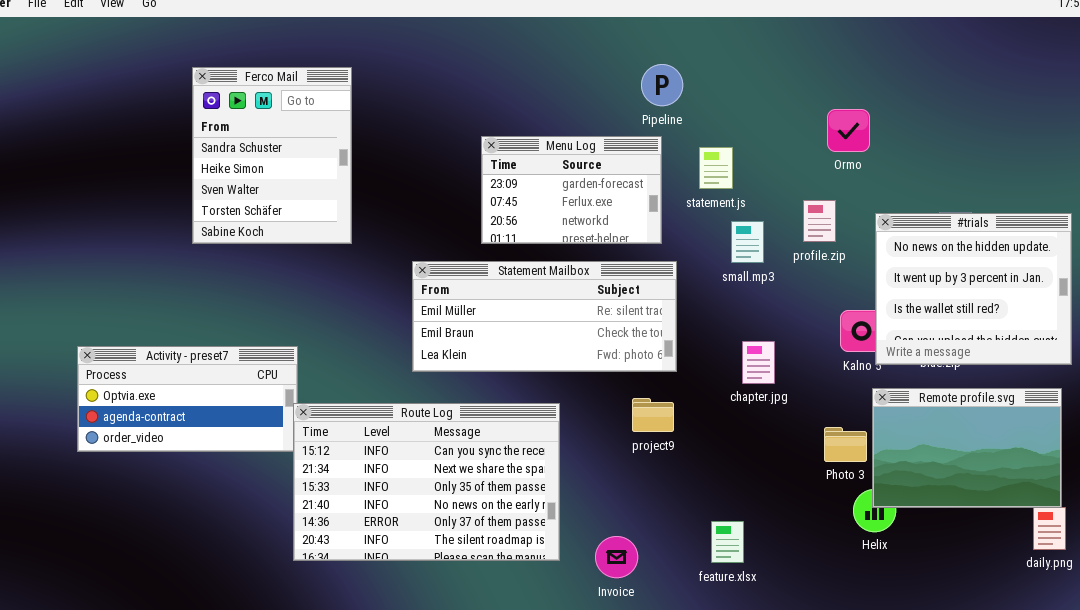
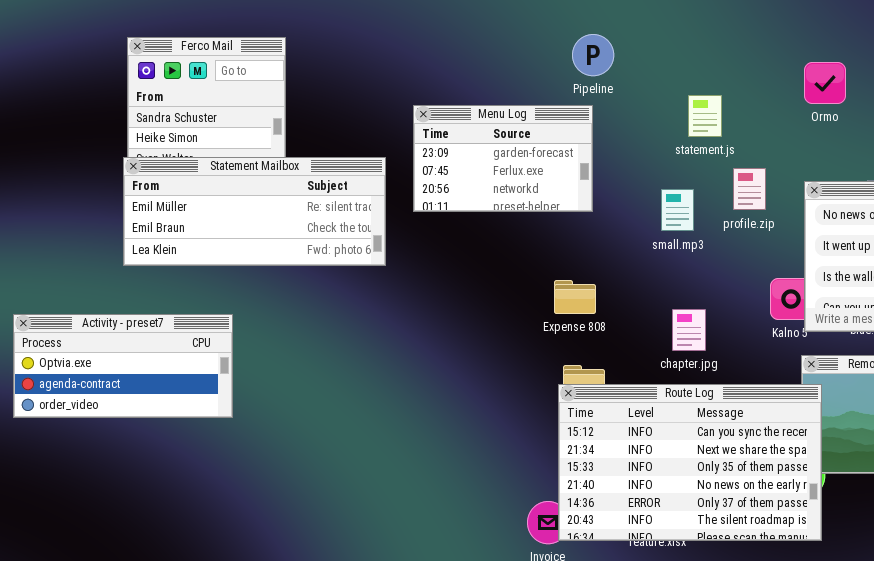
Ormo: [827,109,870,152] -> [804,62,846,104], moved
statement.js: [699,147,733,189] -> [688,95,722,137], moved
Statement Mailbox: [412,261,677,372] -> [123,157,386,266], moved
Route Log: [293,403,560,561] -> [558,384,822,541], moved

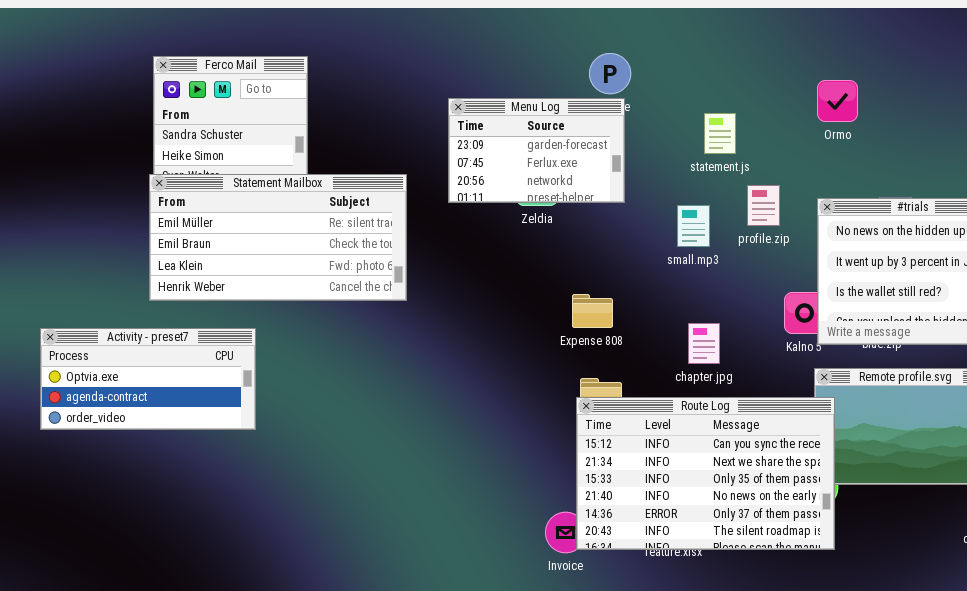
Menu Log: [413,105,593,212] -> [448,98,625,203], moved
Statement Mailbox: [123,157,386,266] -> [149,174,407,301], resized

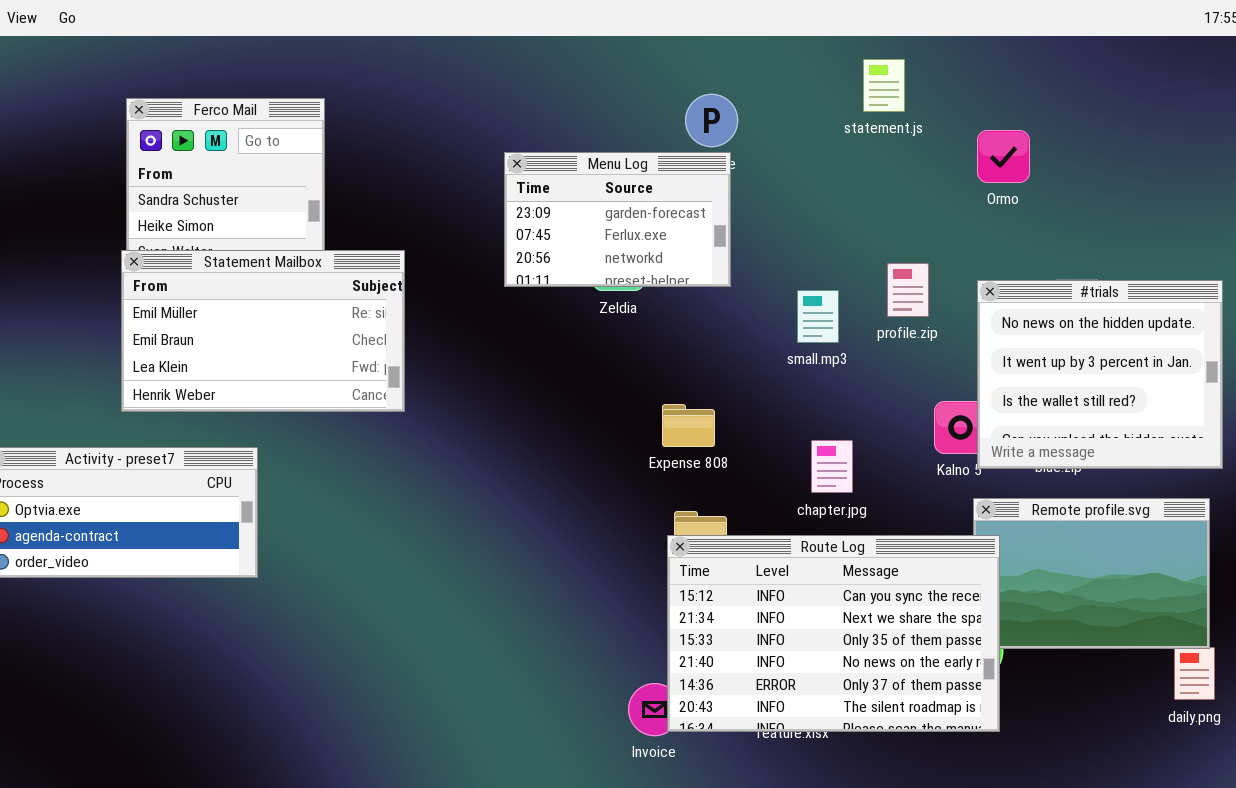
statement.js: [704,113,736,154] -> [863,59,905,112], moved
Statement Mailbox: [149,174,407,301] -> [121,250,405,412], resized

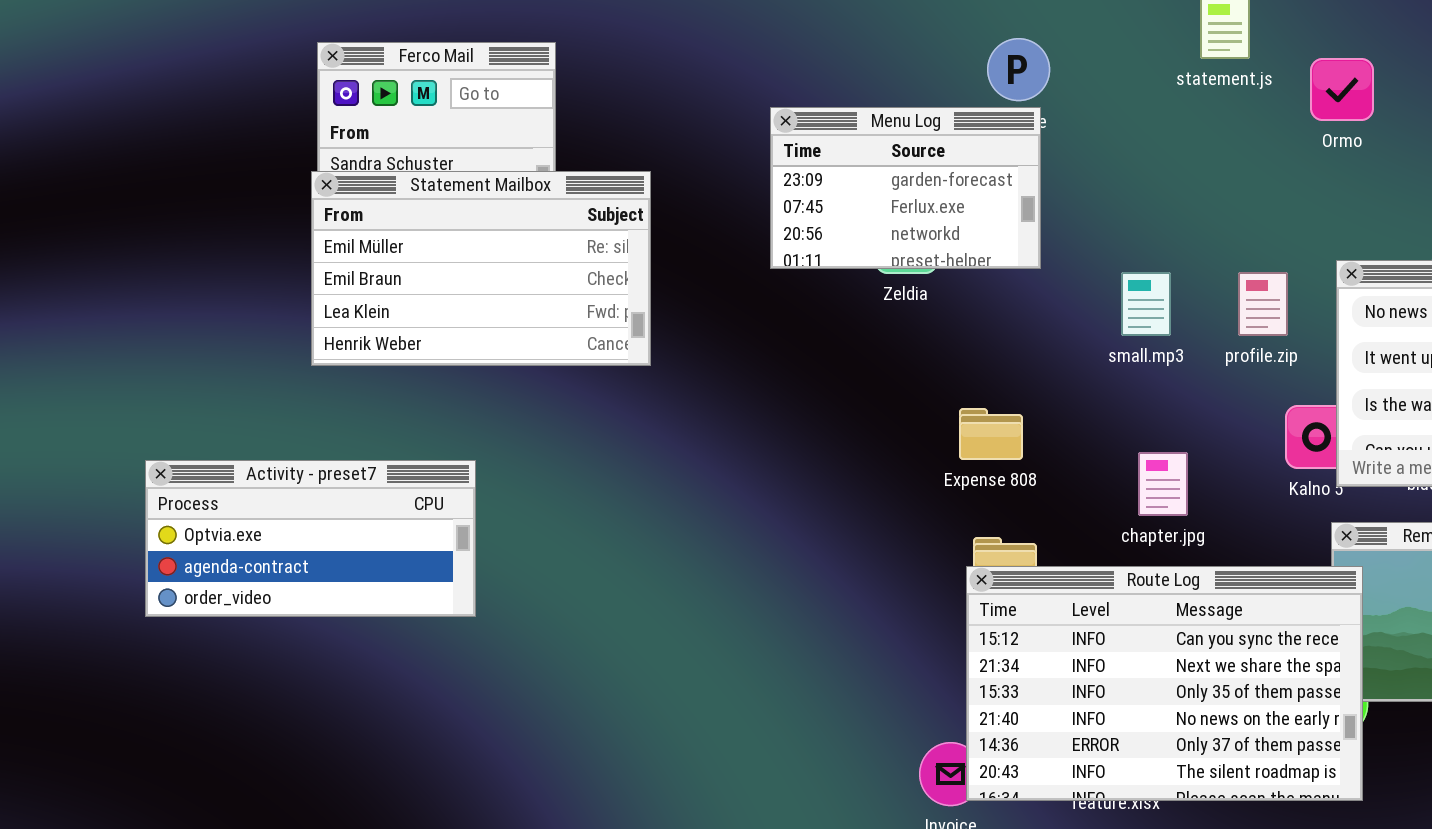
Ormo: [977,130,1030,183] -> [1310,58,1374,121], moved
Statement Mailbox: [121,250,405,412] -> [311,171,651,366], moved
profile.zip: [887,263,929,317] -> [1238,272,1288,336], moved

